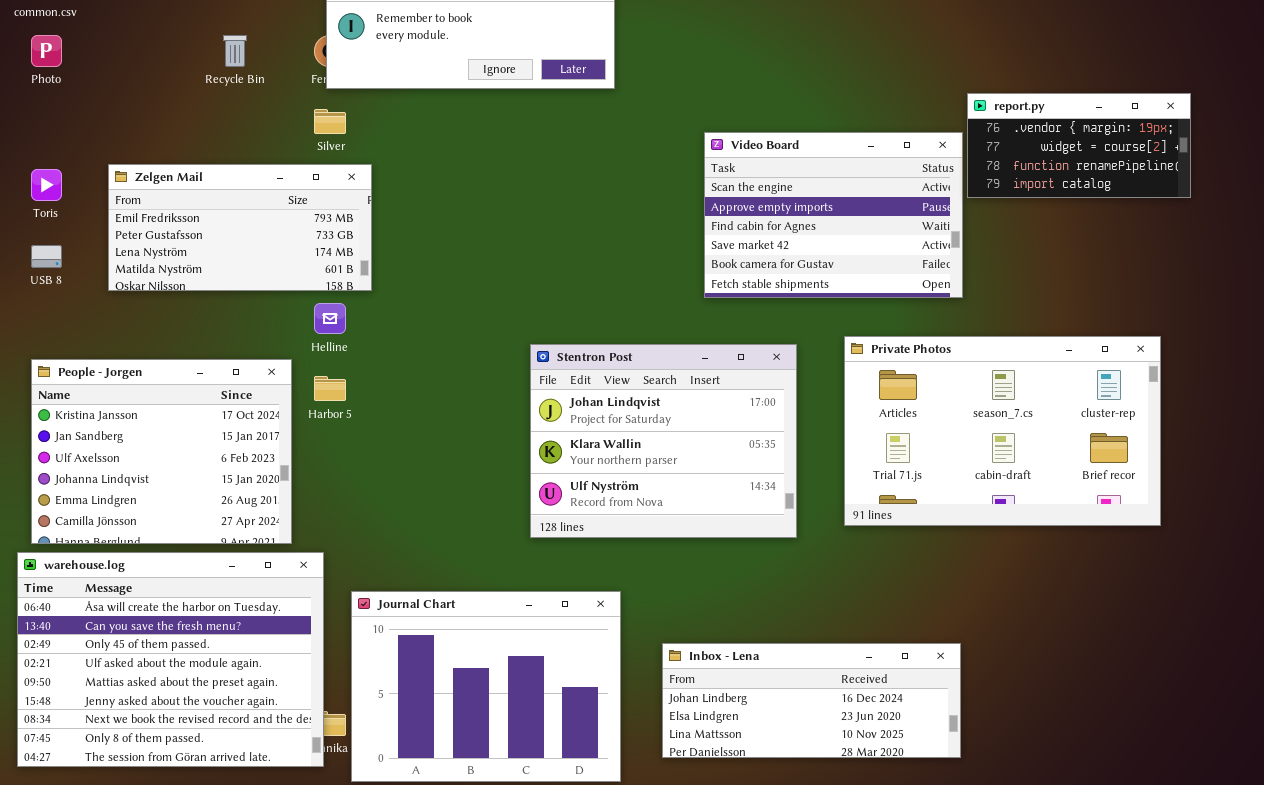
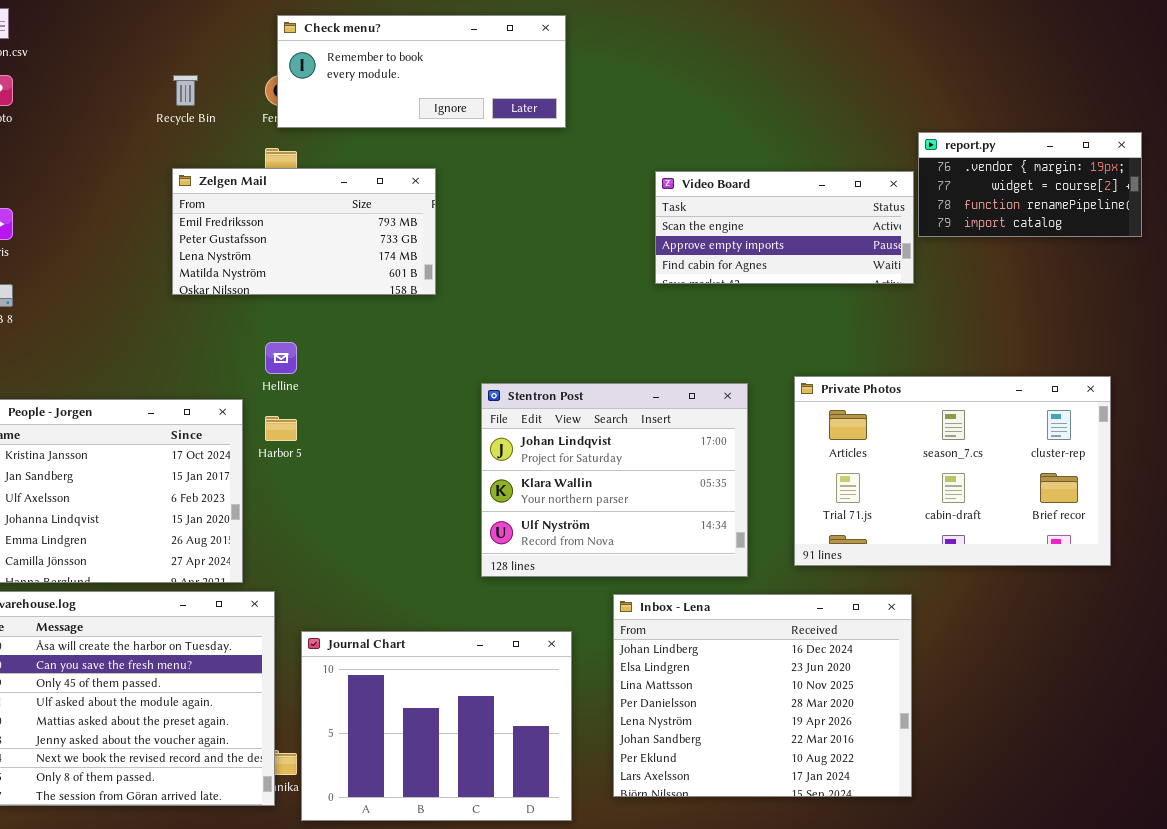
Video Board: [704,132,963,298] -> [655,171,914,284], resized
Zelgen Mail: [108,164,372,291] -> [172,168,436,295], moved
Inbox - Lena: [662,643,961,758] -> [613,594,912,797], resized

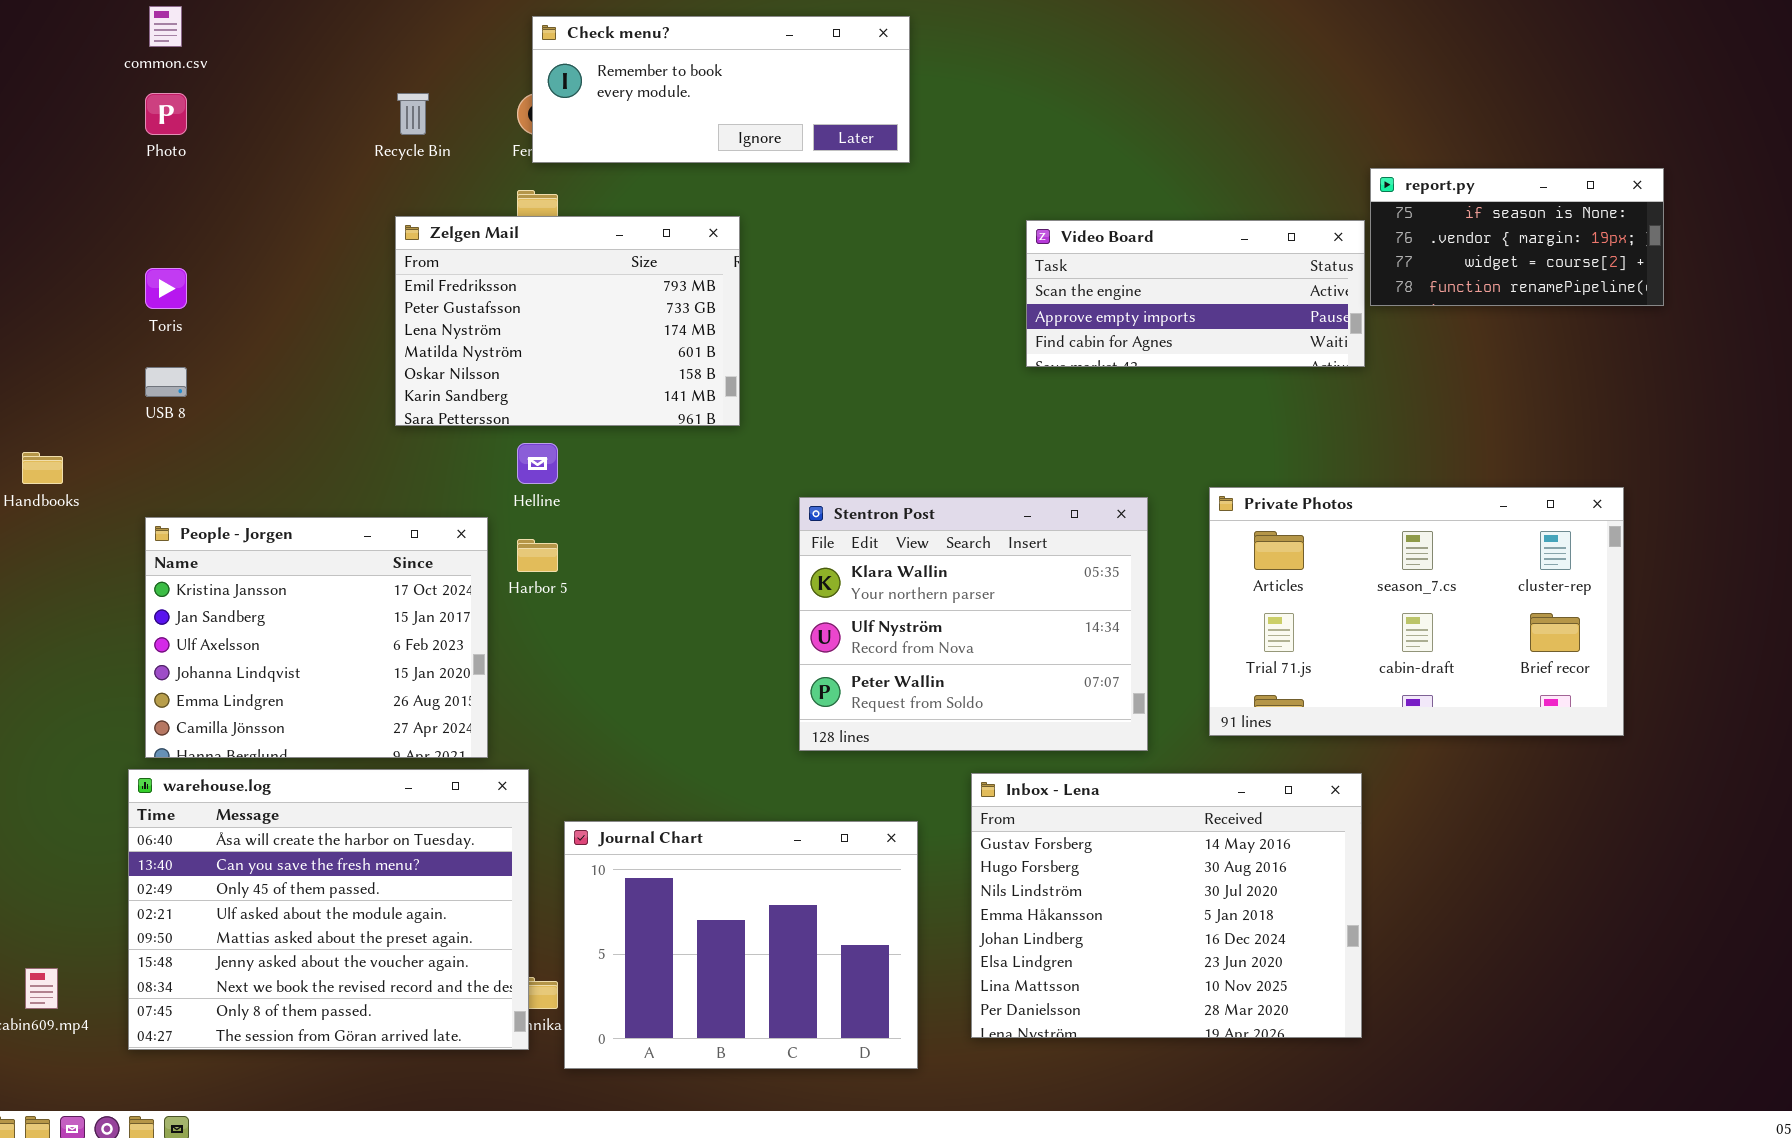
report.py: [918,132,1142,237] -> [1370,168,1664,306], scrolled up 1 row
Zelgen Mail: [172,168,436,295] -> [395,216,740,426], resized
Stentron Post: [481,383,748,577] -> [799,497,1148,751], scrolled down 1 row
Inbox - Lena: [613,594,912,797] -> [971,773,1362,1038], scrolled up 4 rows

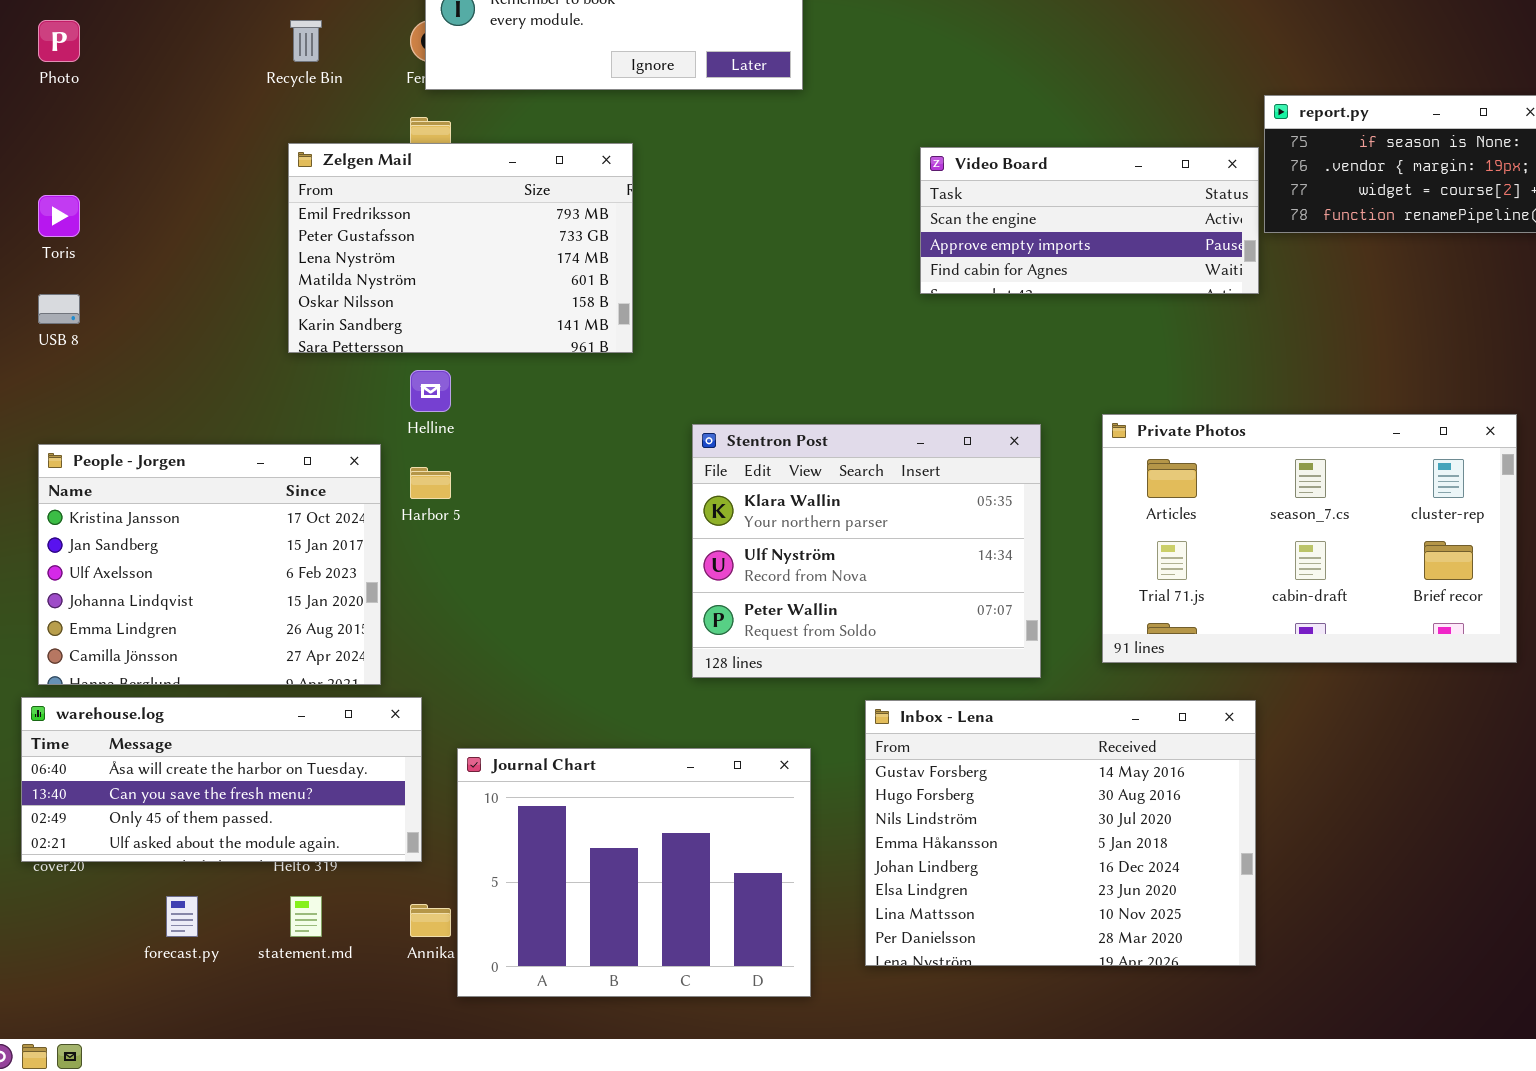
warehouse.log: [128,769,529,1050] -> [21,697,422,862], resized

